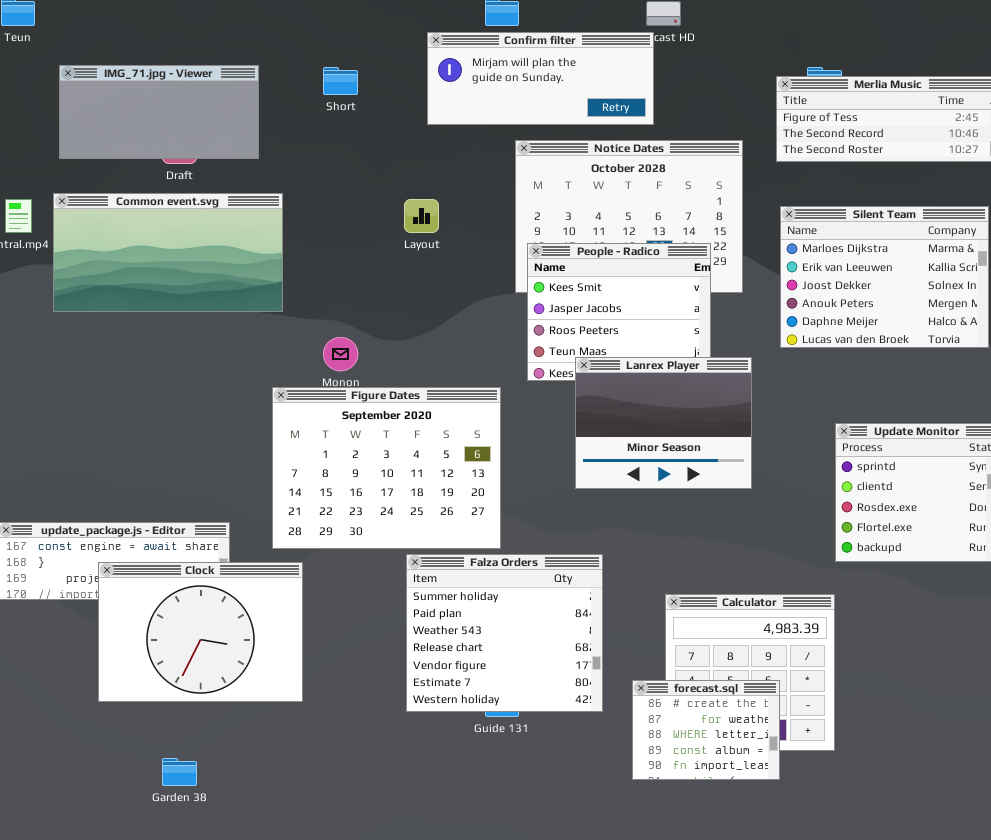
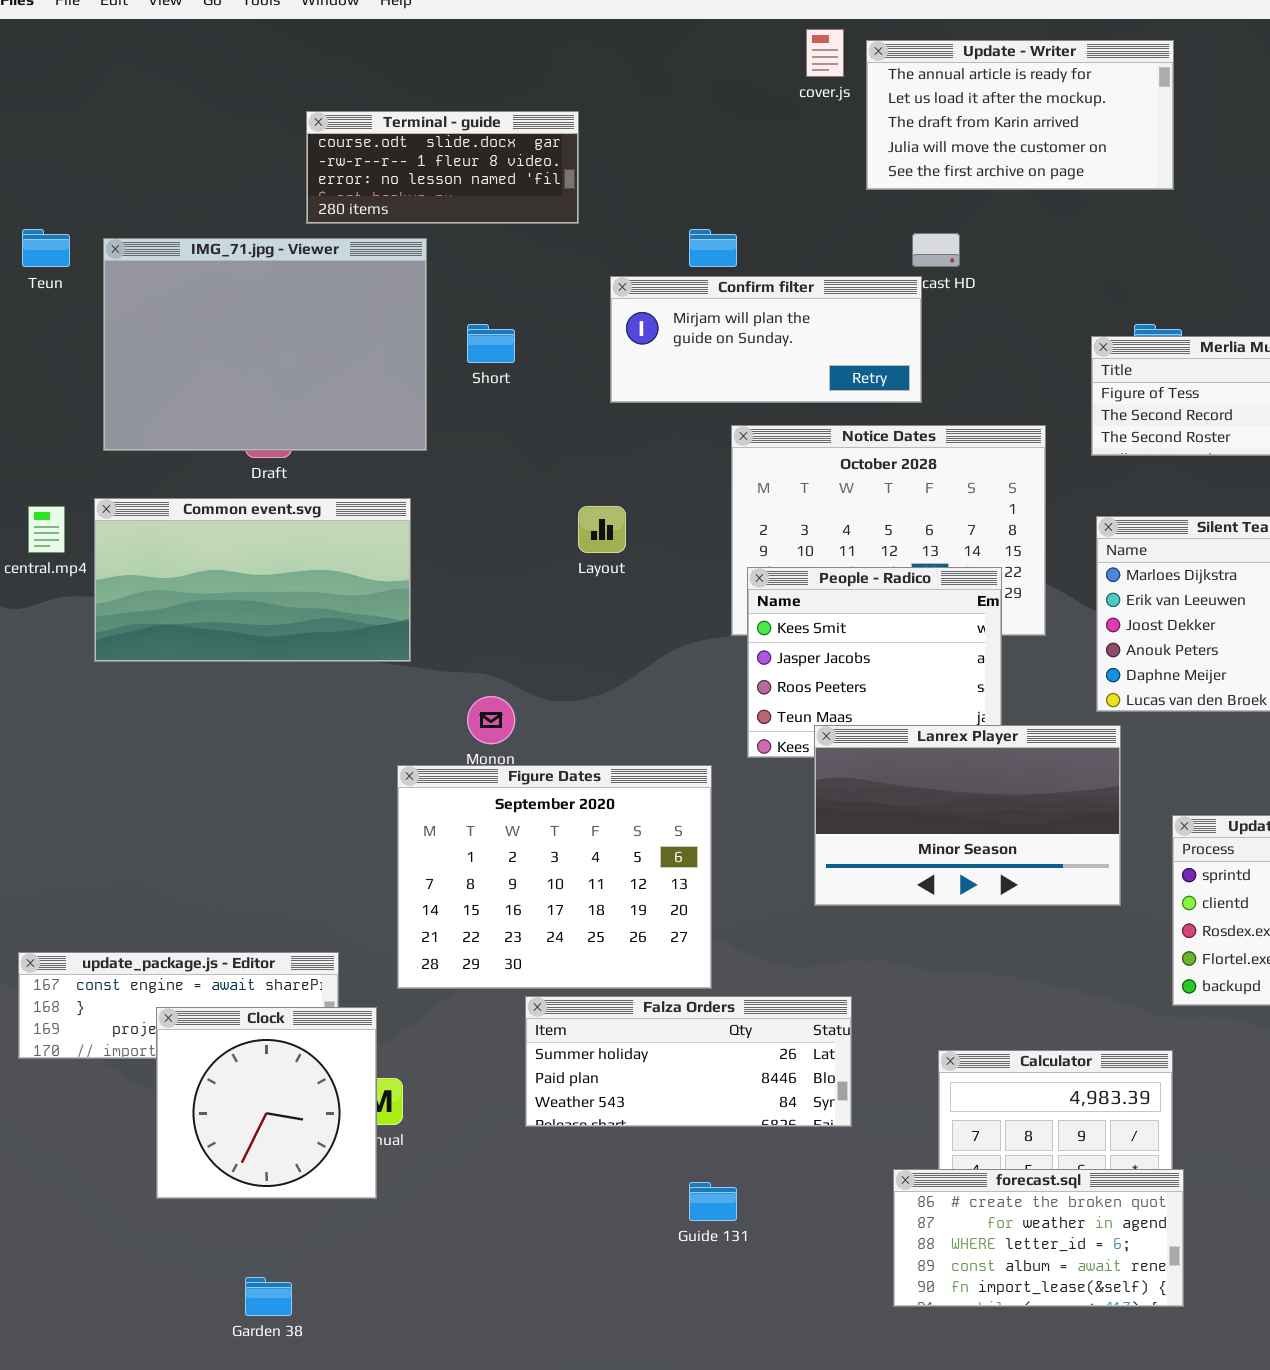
IMG_71.jpg - Viewer: [59,65,259,159] -> [103,238,427,451], resized
Lanrex Player: [575,357,752,489] -> [814,725,1121,906], resized
Falza Orders: [406,554,603,712] -> [525,996,852,1127], resized
Clock: [98,562,303,702] -> [156,1007,377,1199], resized
forecast.sql: [632,680,780,780] -> [893,1169,1184,1307], resized

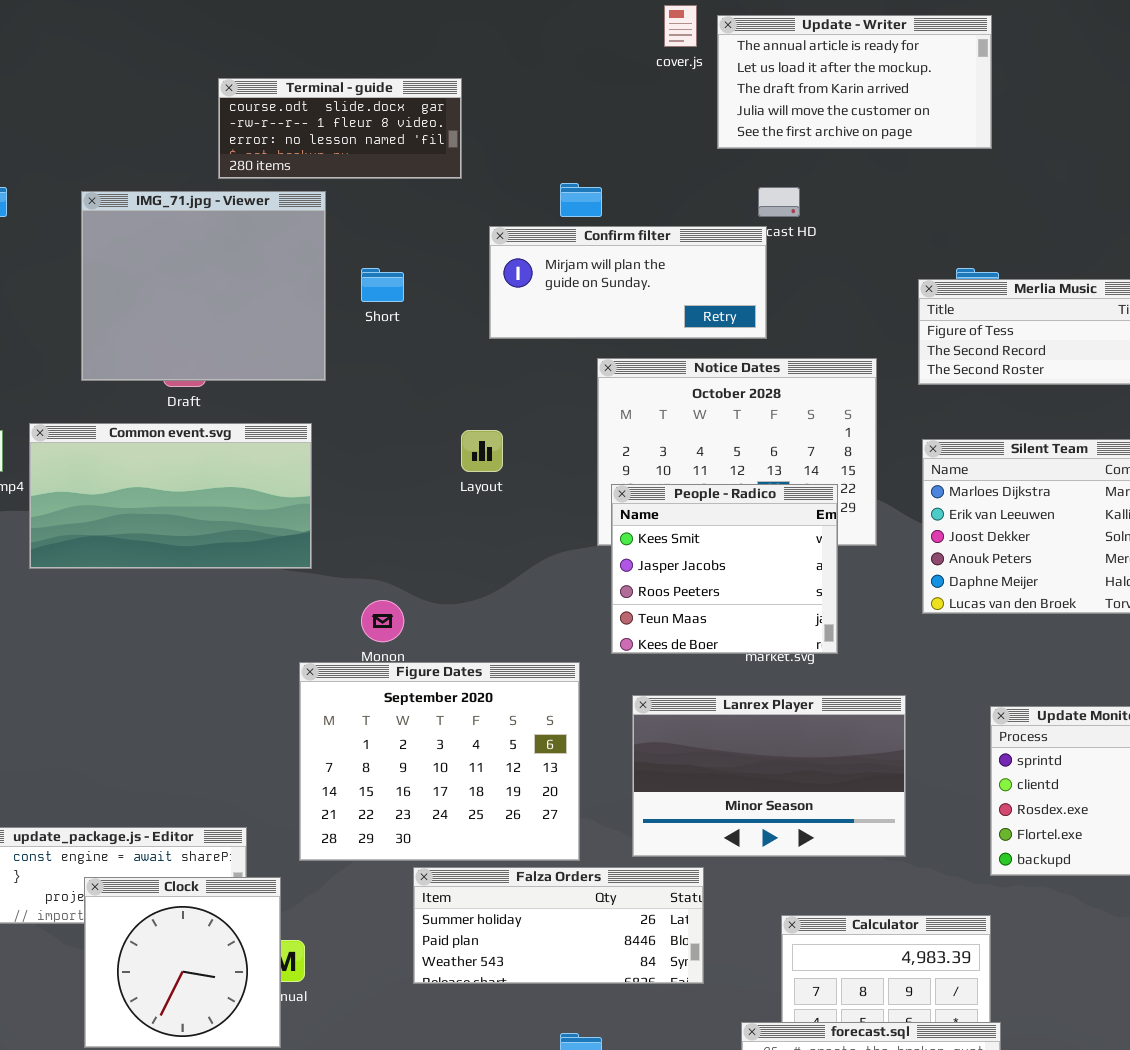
IMG_71.jpg - Viewer: [103,238,427,451] -> [81,191,326,381], resized
Lanrex Player: [814,725,1121,906] -> [632,695,906,857], moved

